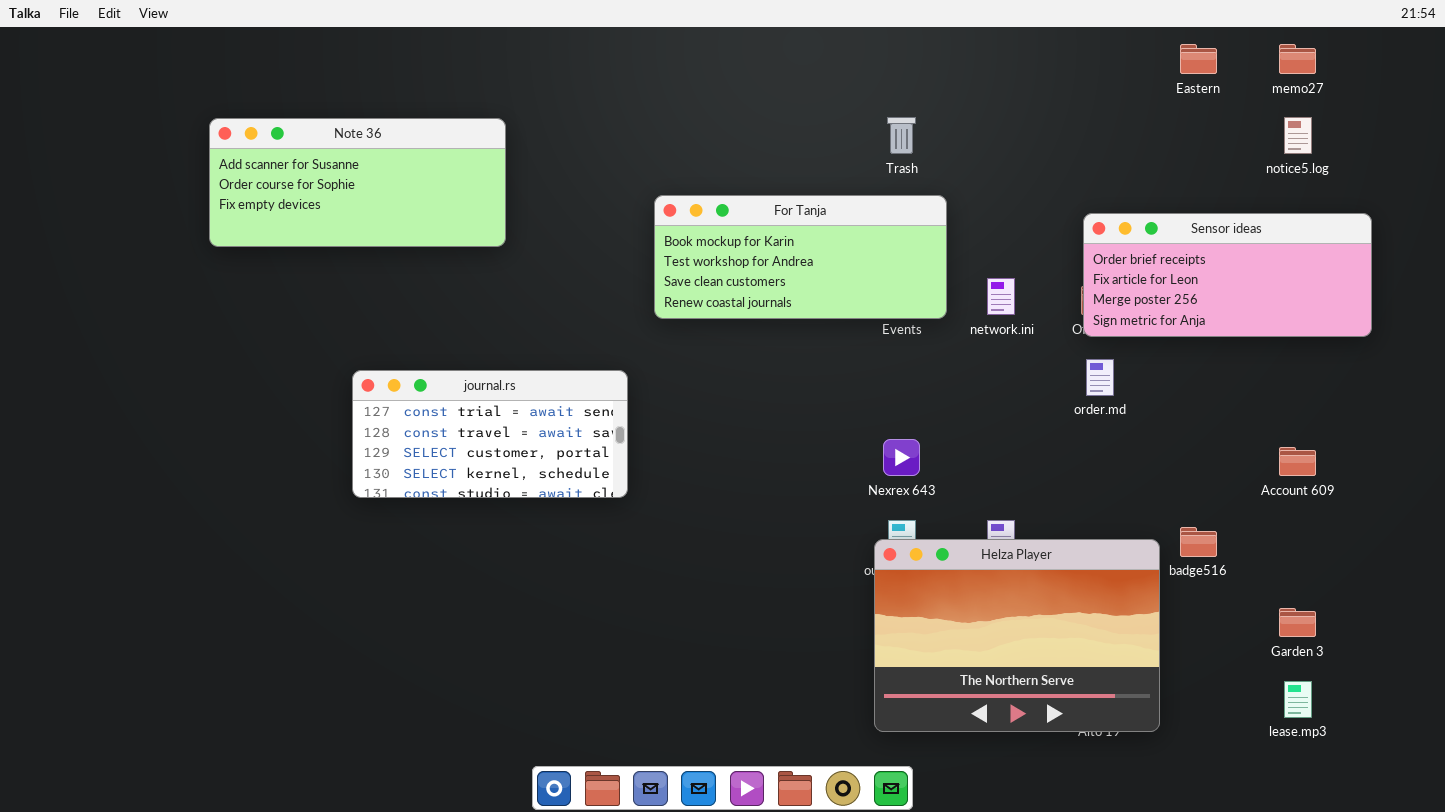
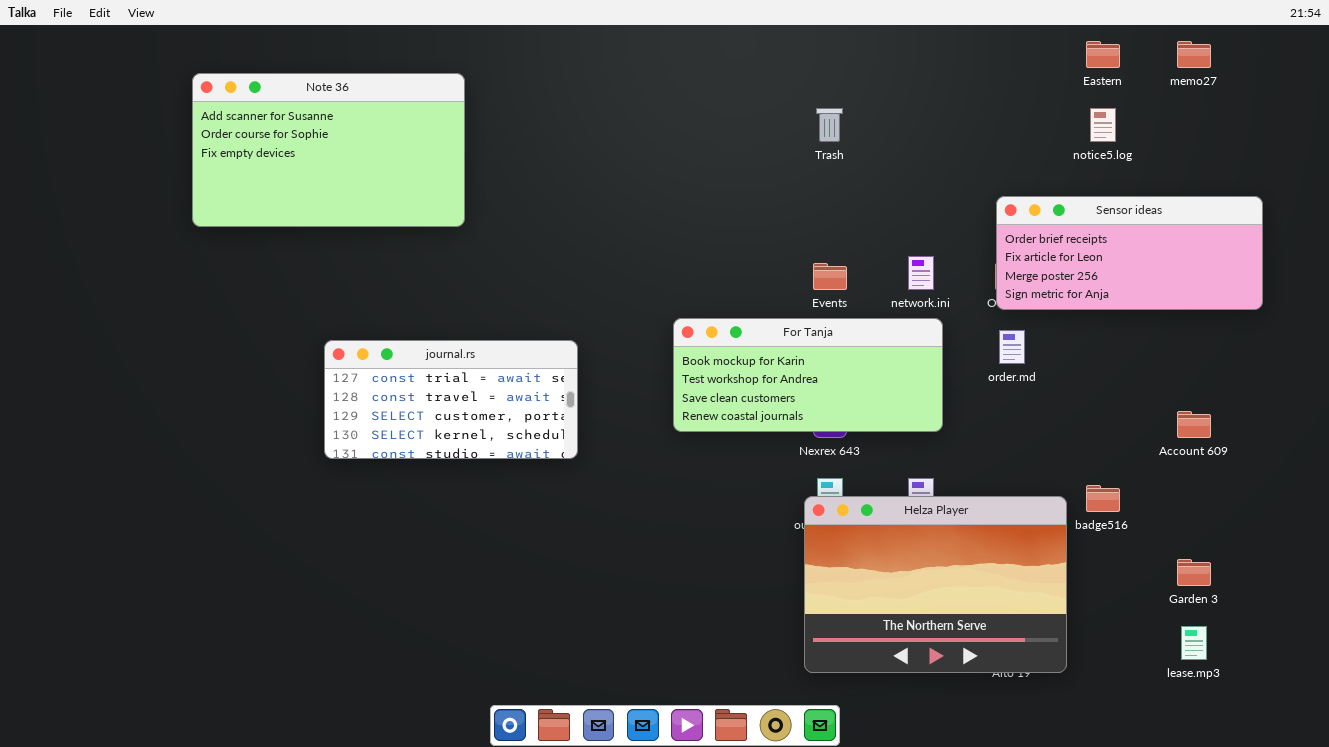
notice5.log: [1284,117,1312,154] -> [1090,108,1116,142], moved
Note 36: [209,118,506,247] -> [192,73,465,227], resized
For Tanja: [654,195,947,319] -> [673,318,943,432], moved

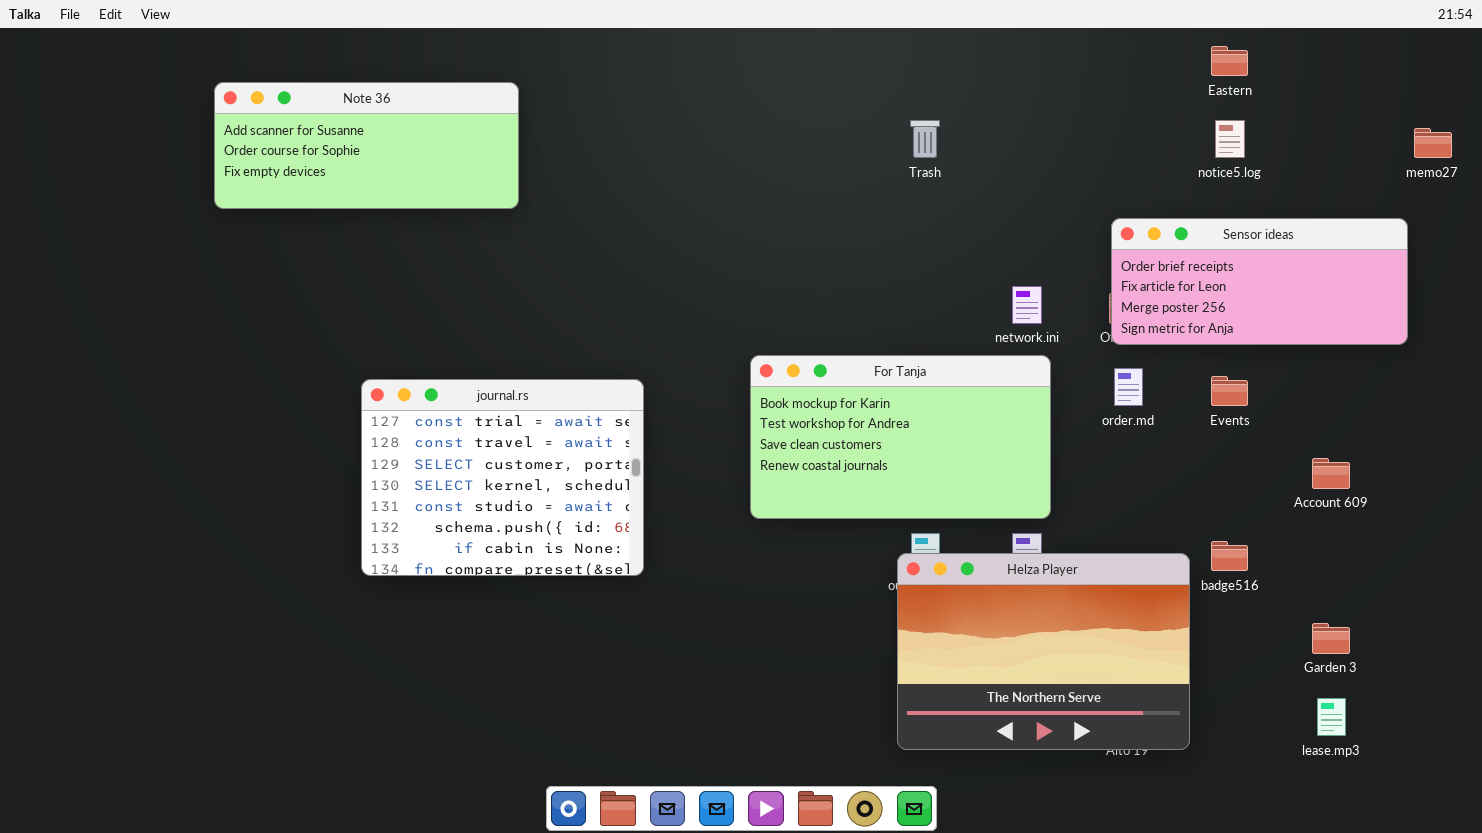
memo27: [1177,41,1211,68] -> [1414,128,1452,158], moved
Note 36: [192,73,465,227] -> [214,82,519,209], resized
Events: [813,263,847,290] -> [1211,376,1248,406], moved
For Tanja: [673,318,943,432] -> [750,355,1051,519], resized
journal.rs: [324,340,578,459] -> [361,379,644,576], resized

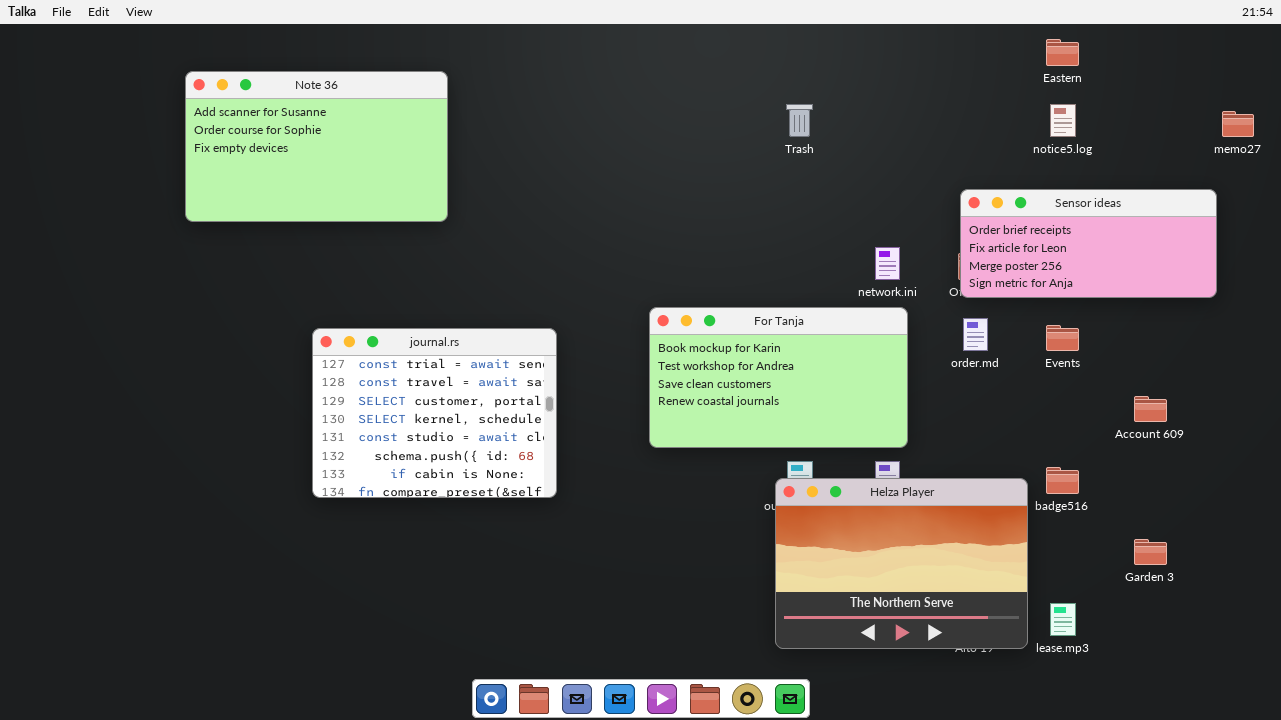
Note 36: [214,82,519,209] -> [185,71,448,222], resized
lease.mp3: [1317,698,1346,736] -> [1050,603,1076,636], moved

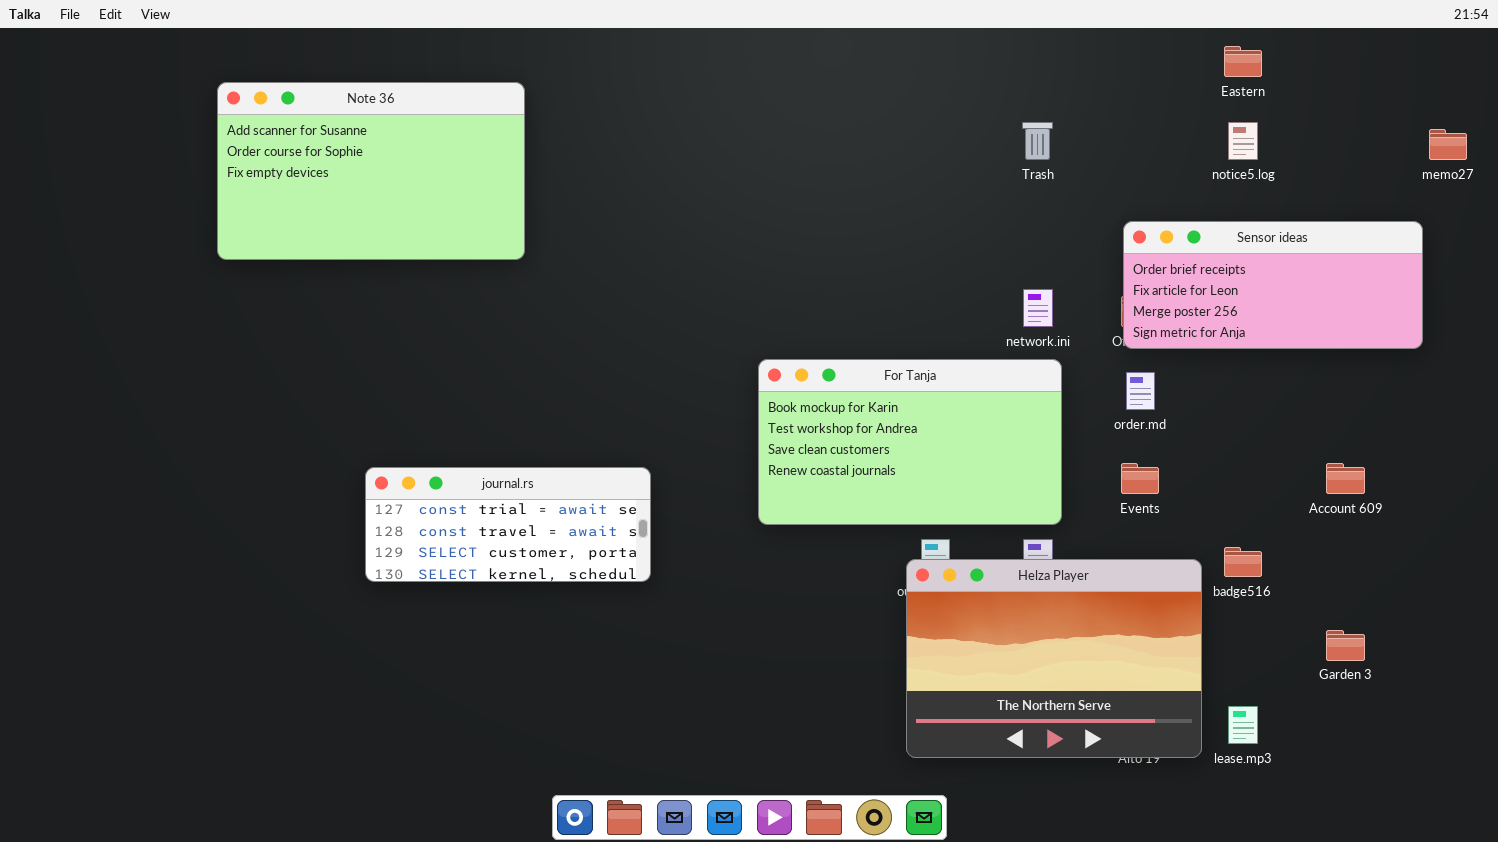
Trash: [786,104,813,137] -> [1022,122,1053,160], moved
Events: [1046,325,1079,351] -> [1121,463,1159,494], moved
journal.rs: [312,328,557,498] -> [365,467,651,582], resized

